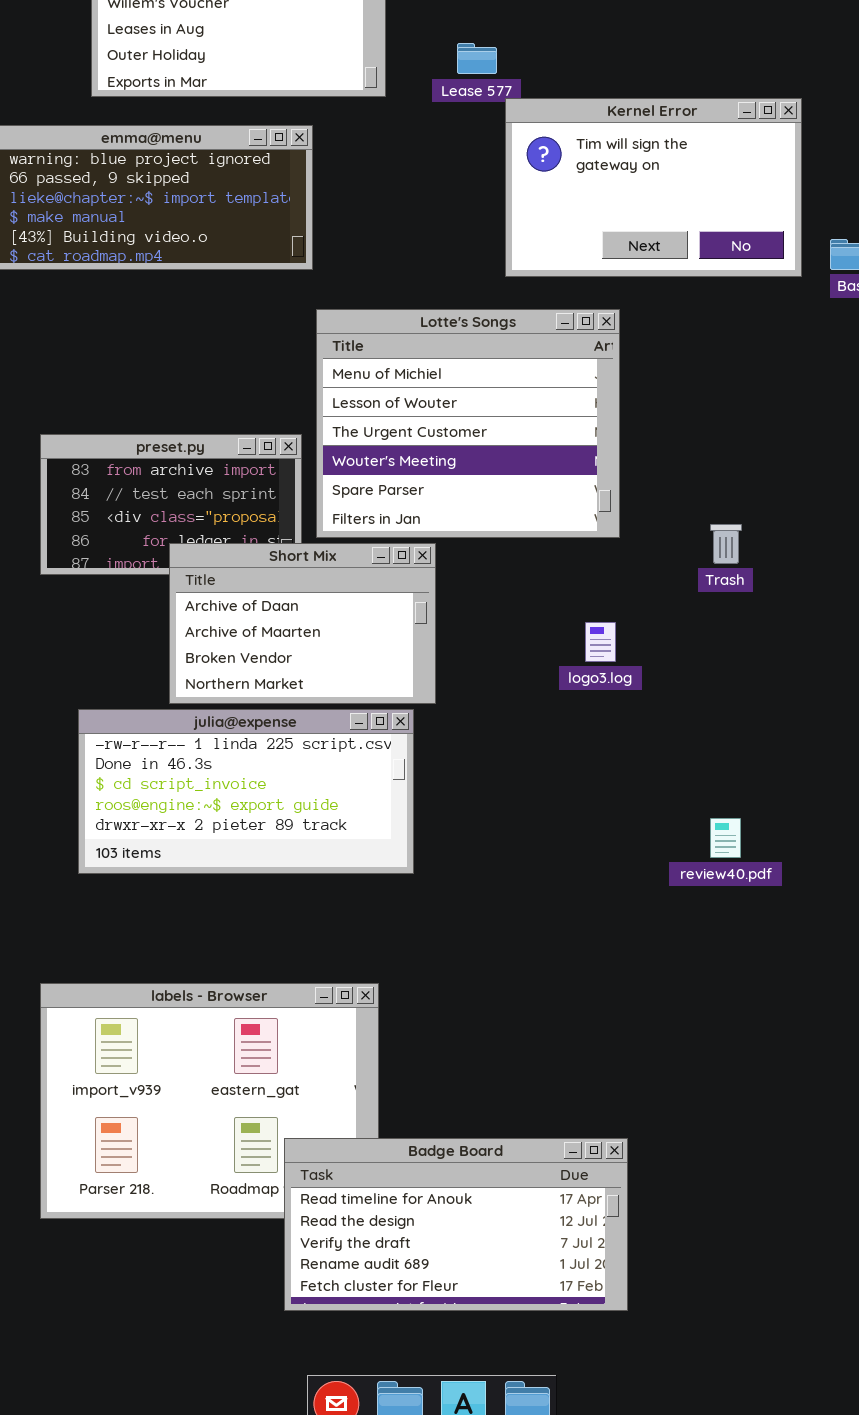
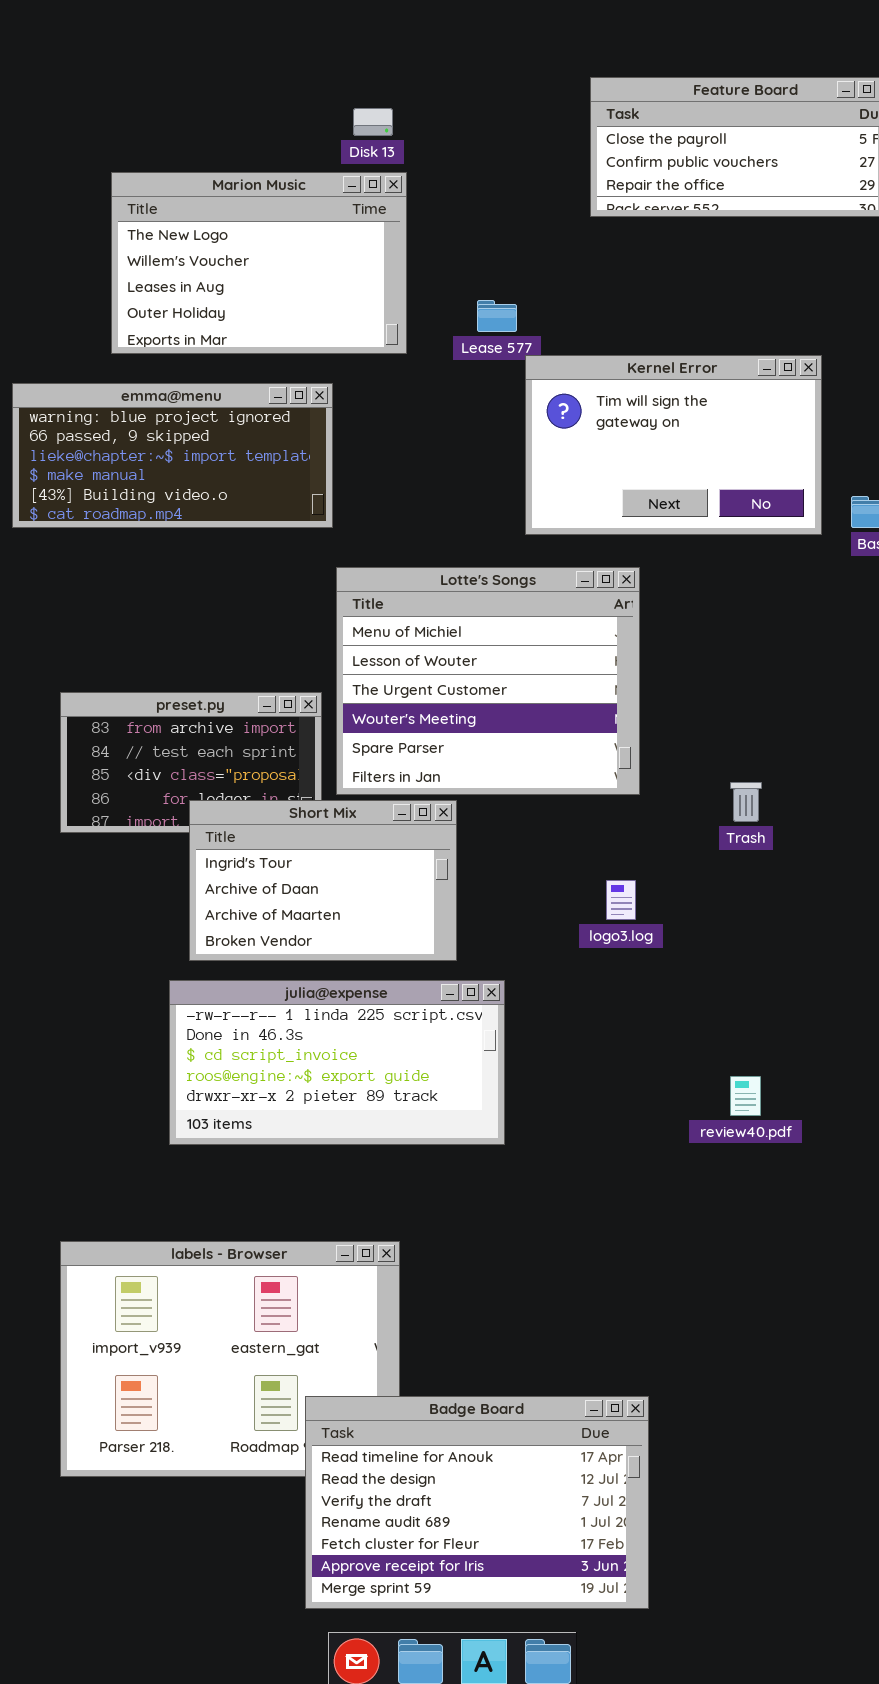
Short Mix: [169,543,436,704] -> [189,800,457,961], scrolled up 1 row
julia@expense: [78,709,414,874] -> [169,980,505,1145], moved
Badge Board: [284,1138,628,1311] -> [305,1396,649,1609], resized

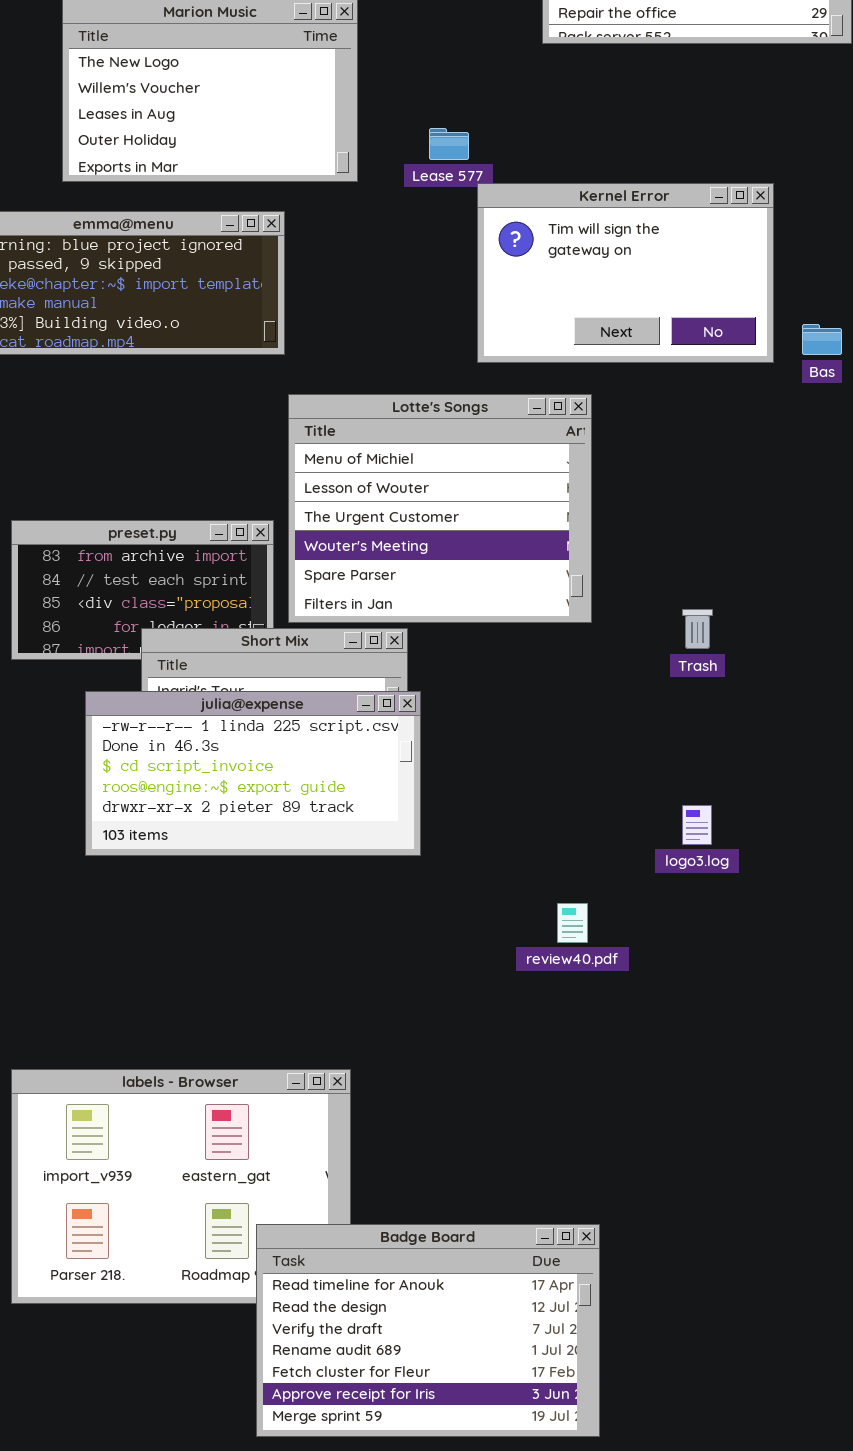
logo3.log: [606,880,636,920] -> [682,805,712,845], moved
julia@expense: [169,980,505,1145] -> [85,691,421,856], moved
review40.pdf: [730,1076,761,1116] -> [557,903,588,943], moved

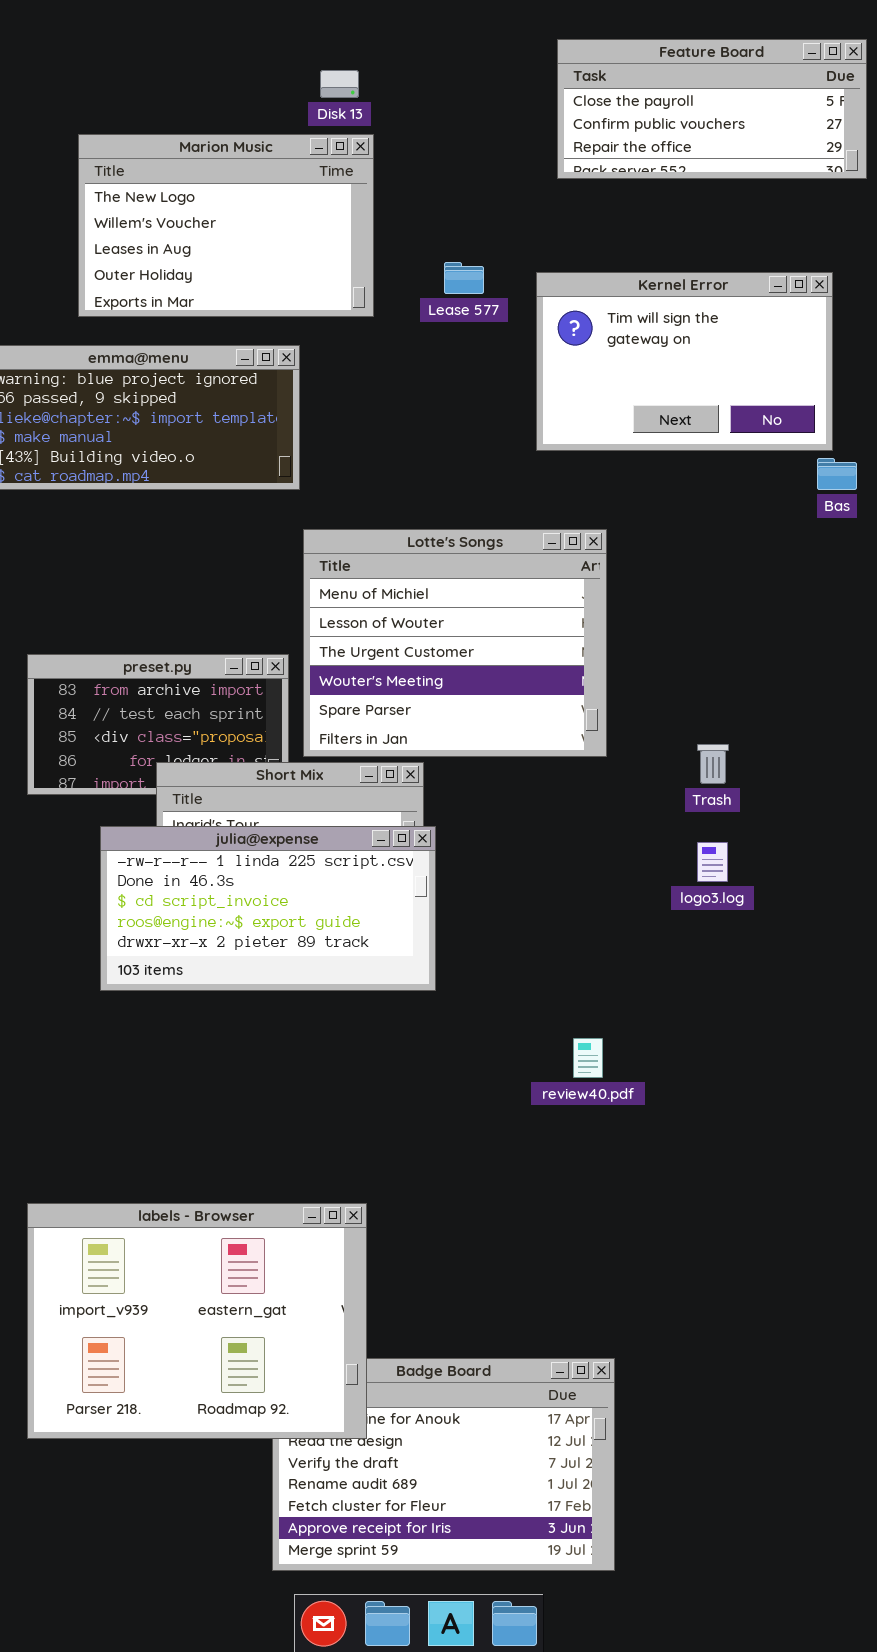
Kernel Error: [477,183,774,363] -> [536,272,833,451], moved
logo3.log: [682,805,712,845] -> [697,842,728,882], moved
labels - Browser: [11,1069,351,1304] -> [27,1203,367,1439], raised

